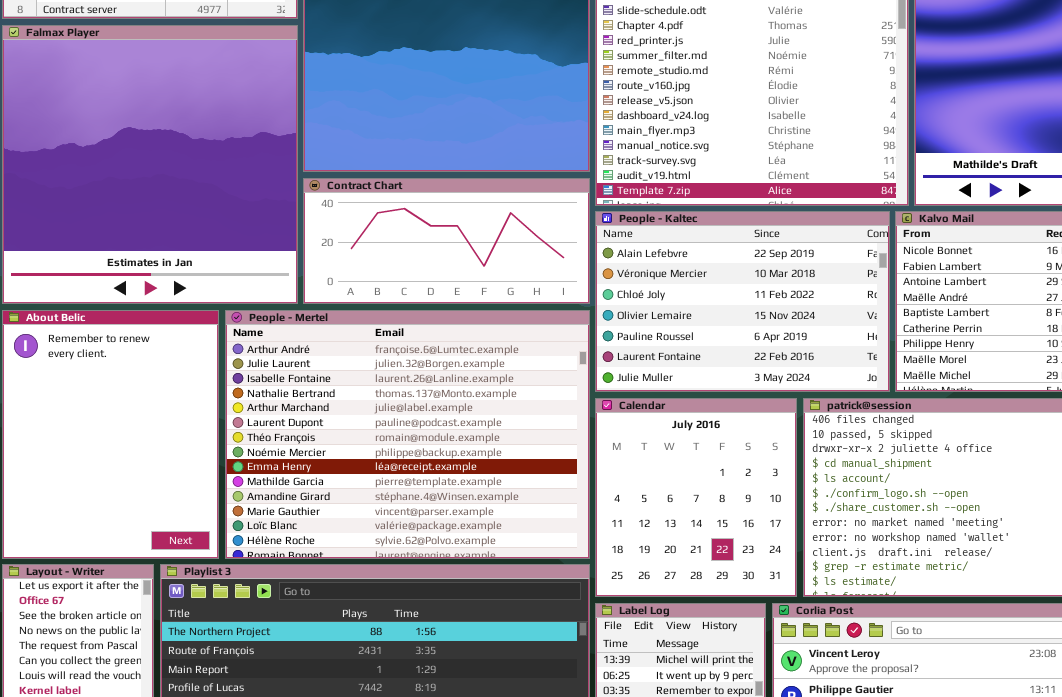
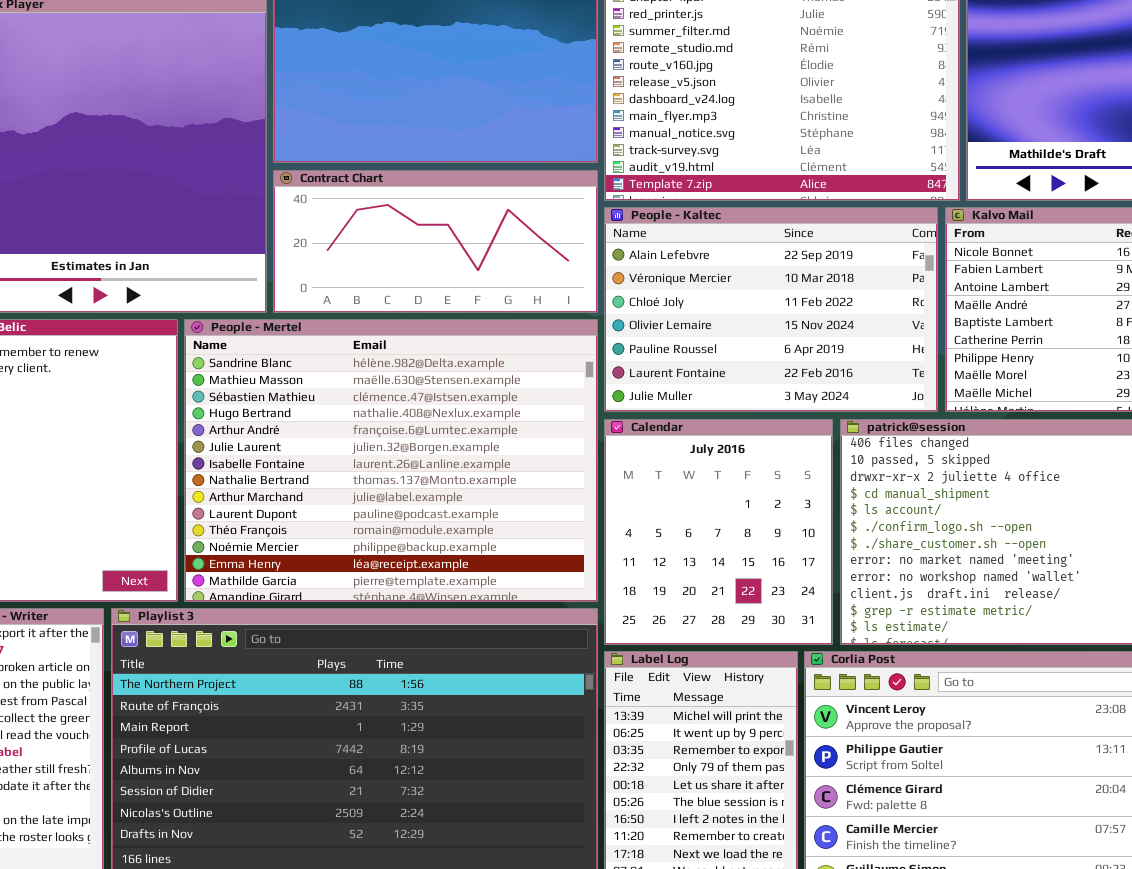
People - Mertel: [225,310,590,559] -> [184,319,598,602], scrolled up 4 rows

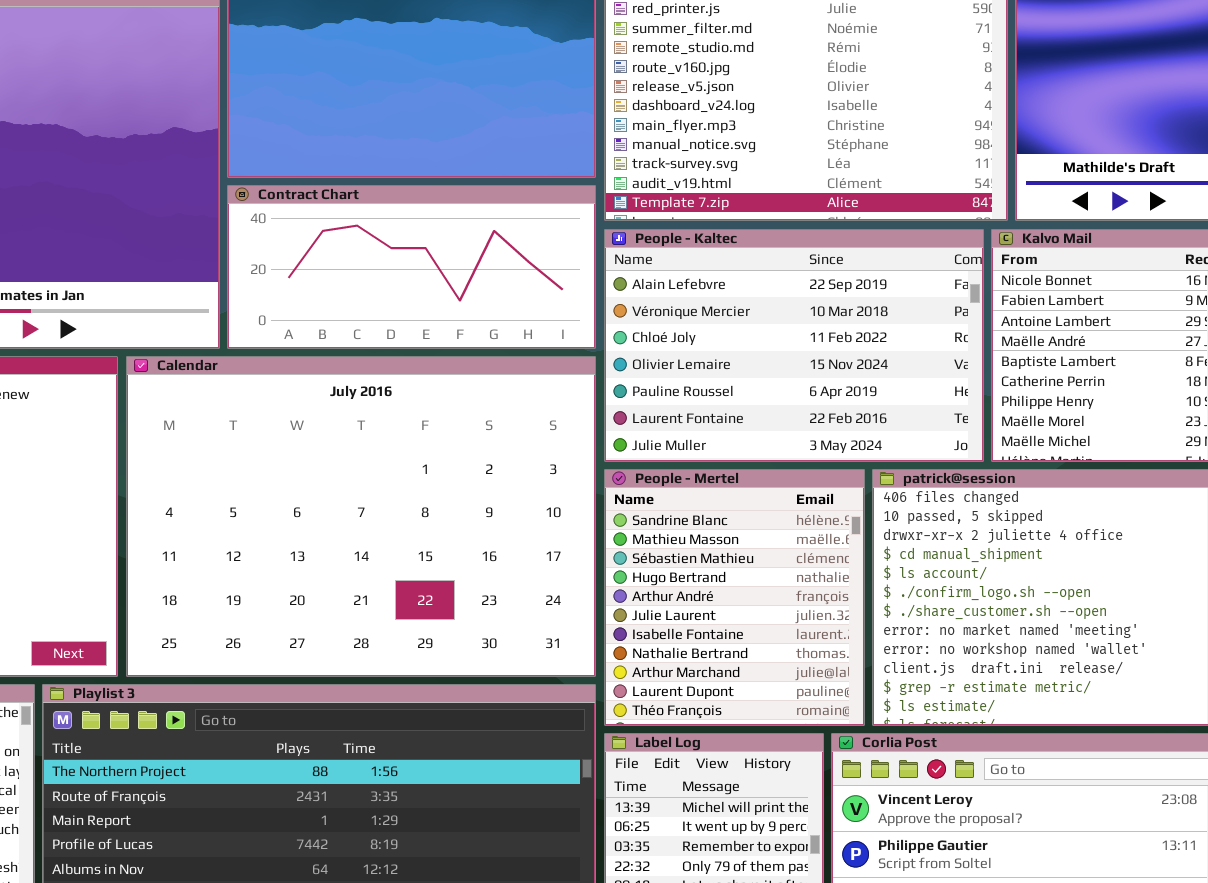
People - Mertel: [184,319,598,602] -> [604,469,865,726], moved, resized
Calendar: [604,419,833,645] -> [126,356,596,677], moved, resized

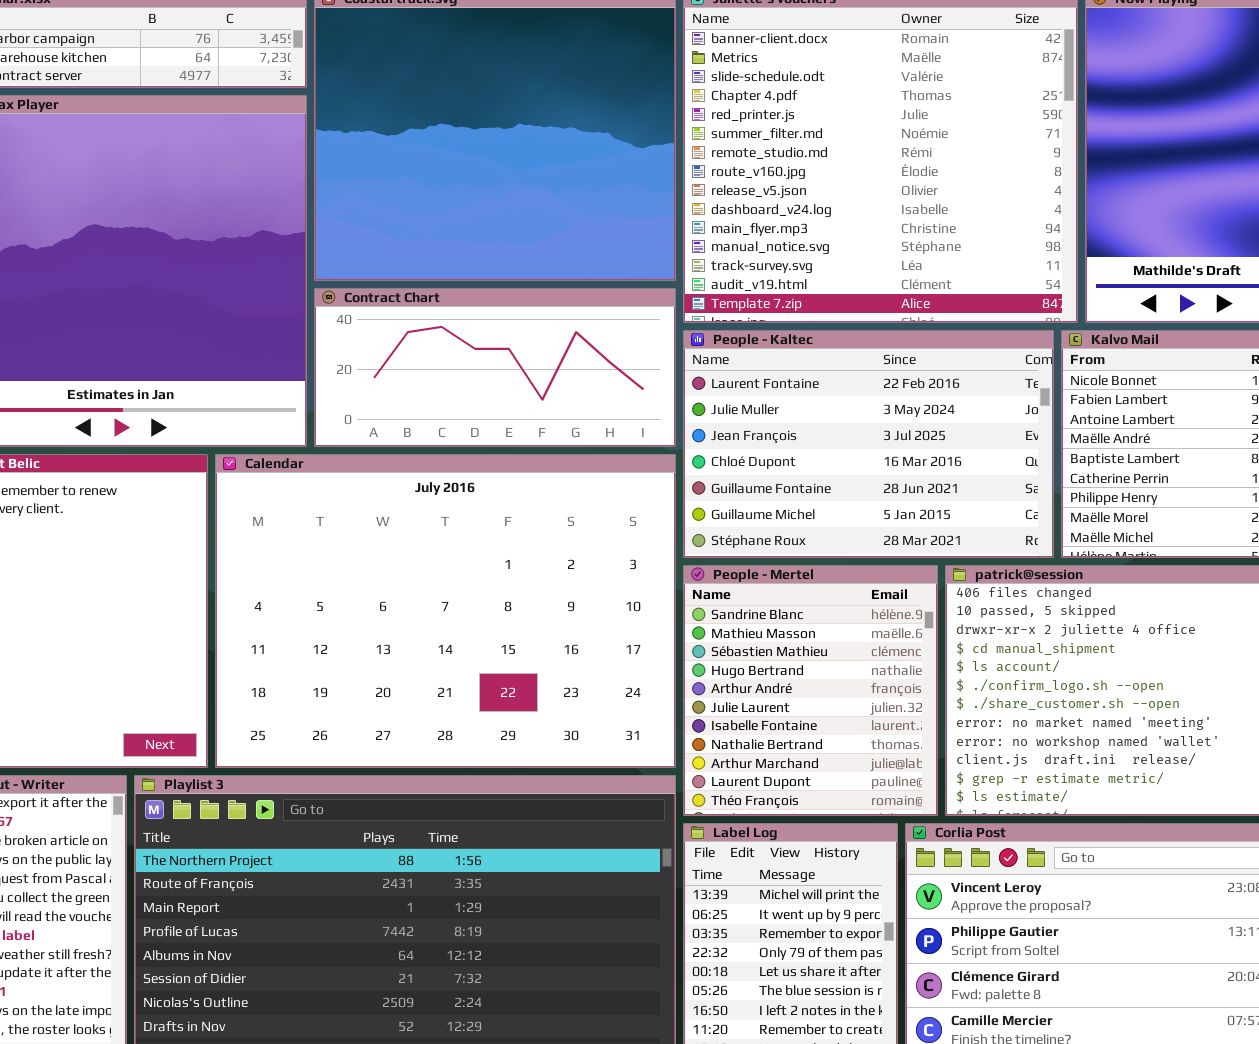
People - Kaltec: [604,229,984,462] -> [683,330,1054,558], scrolled down 5 rows

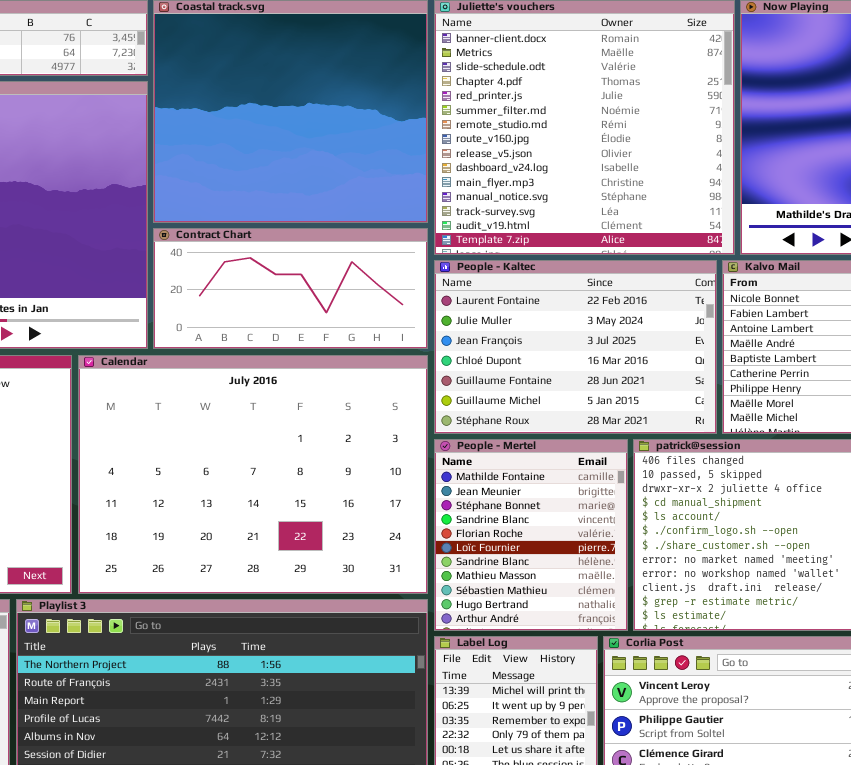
People - Mertel: [683,565,938,816] -> [434,439,628,631], scrolled up 6 rows

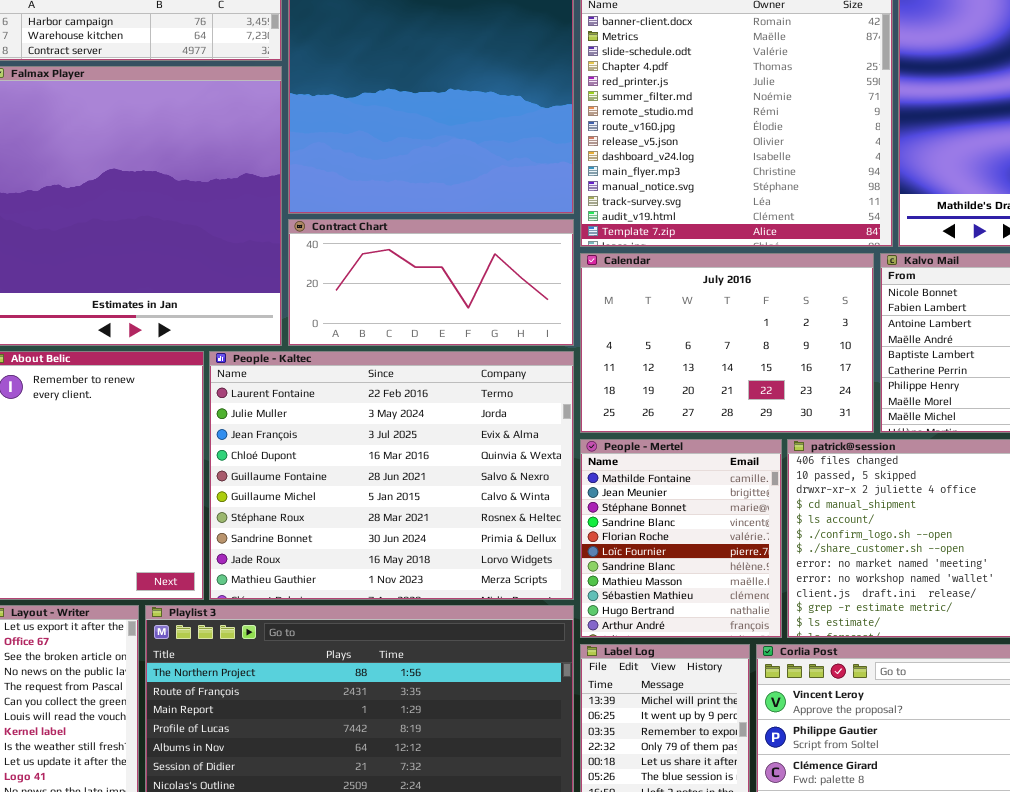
People - Kaltec: [434,260,717,434] -> [209,351,574,600], moved, resized
Calendar: [78,355,428,594] -> [580,253,874,433], moved, resized

